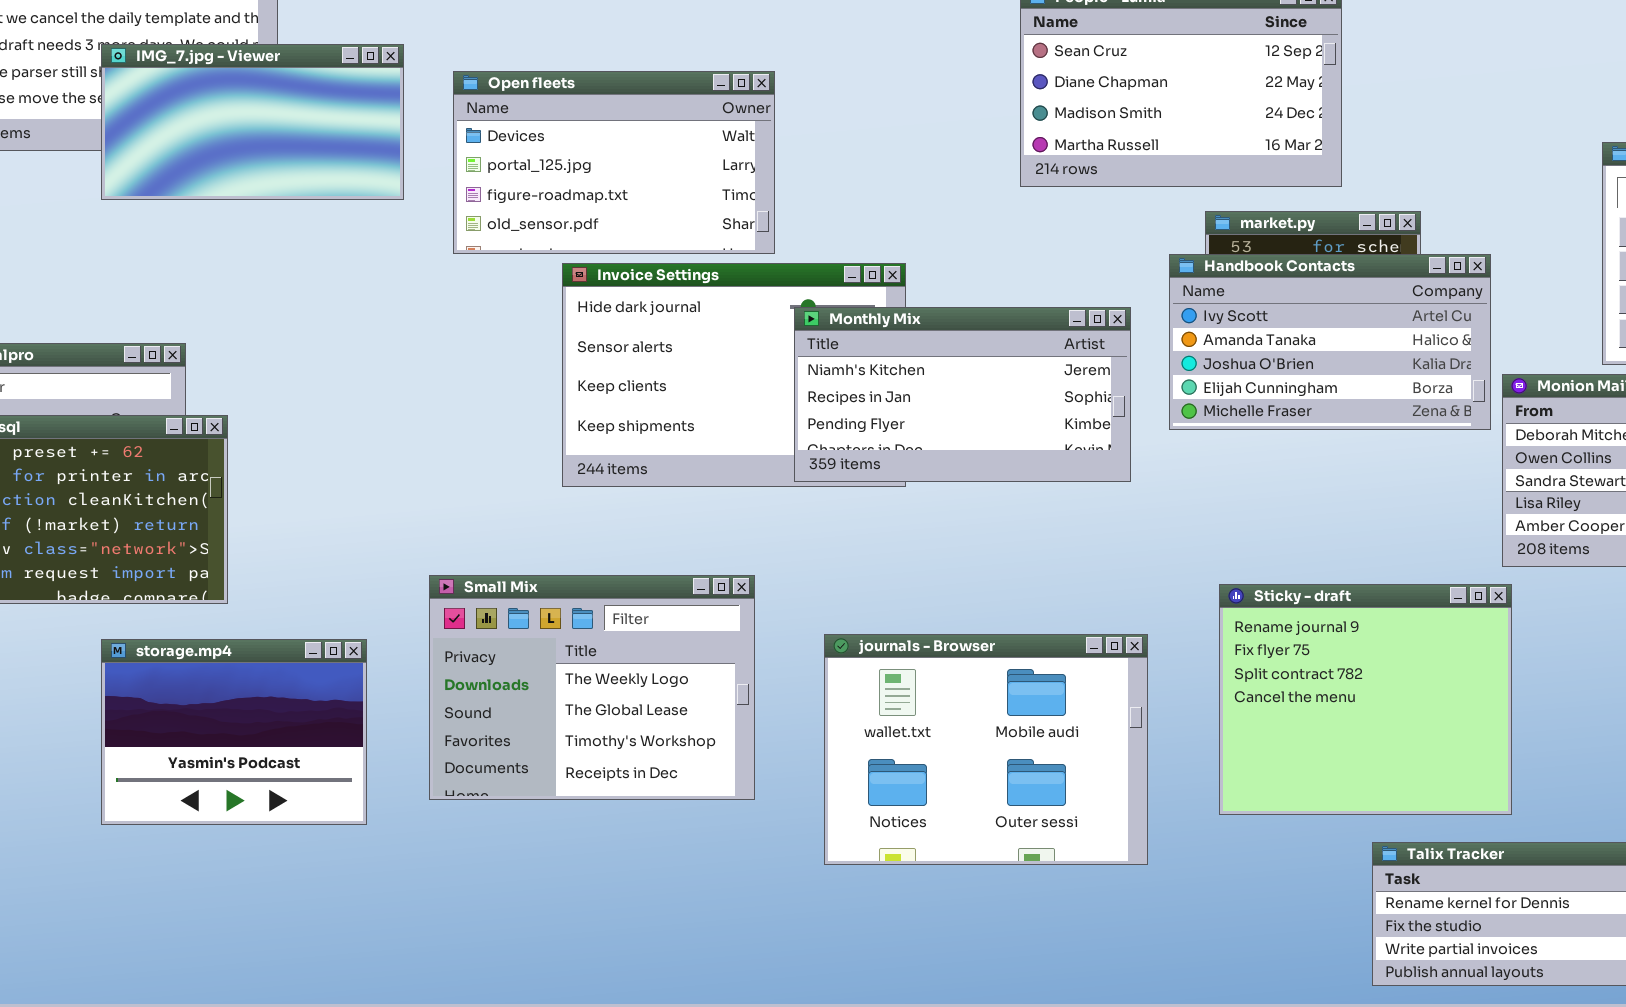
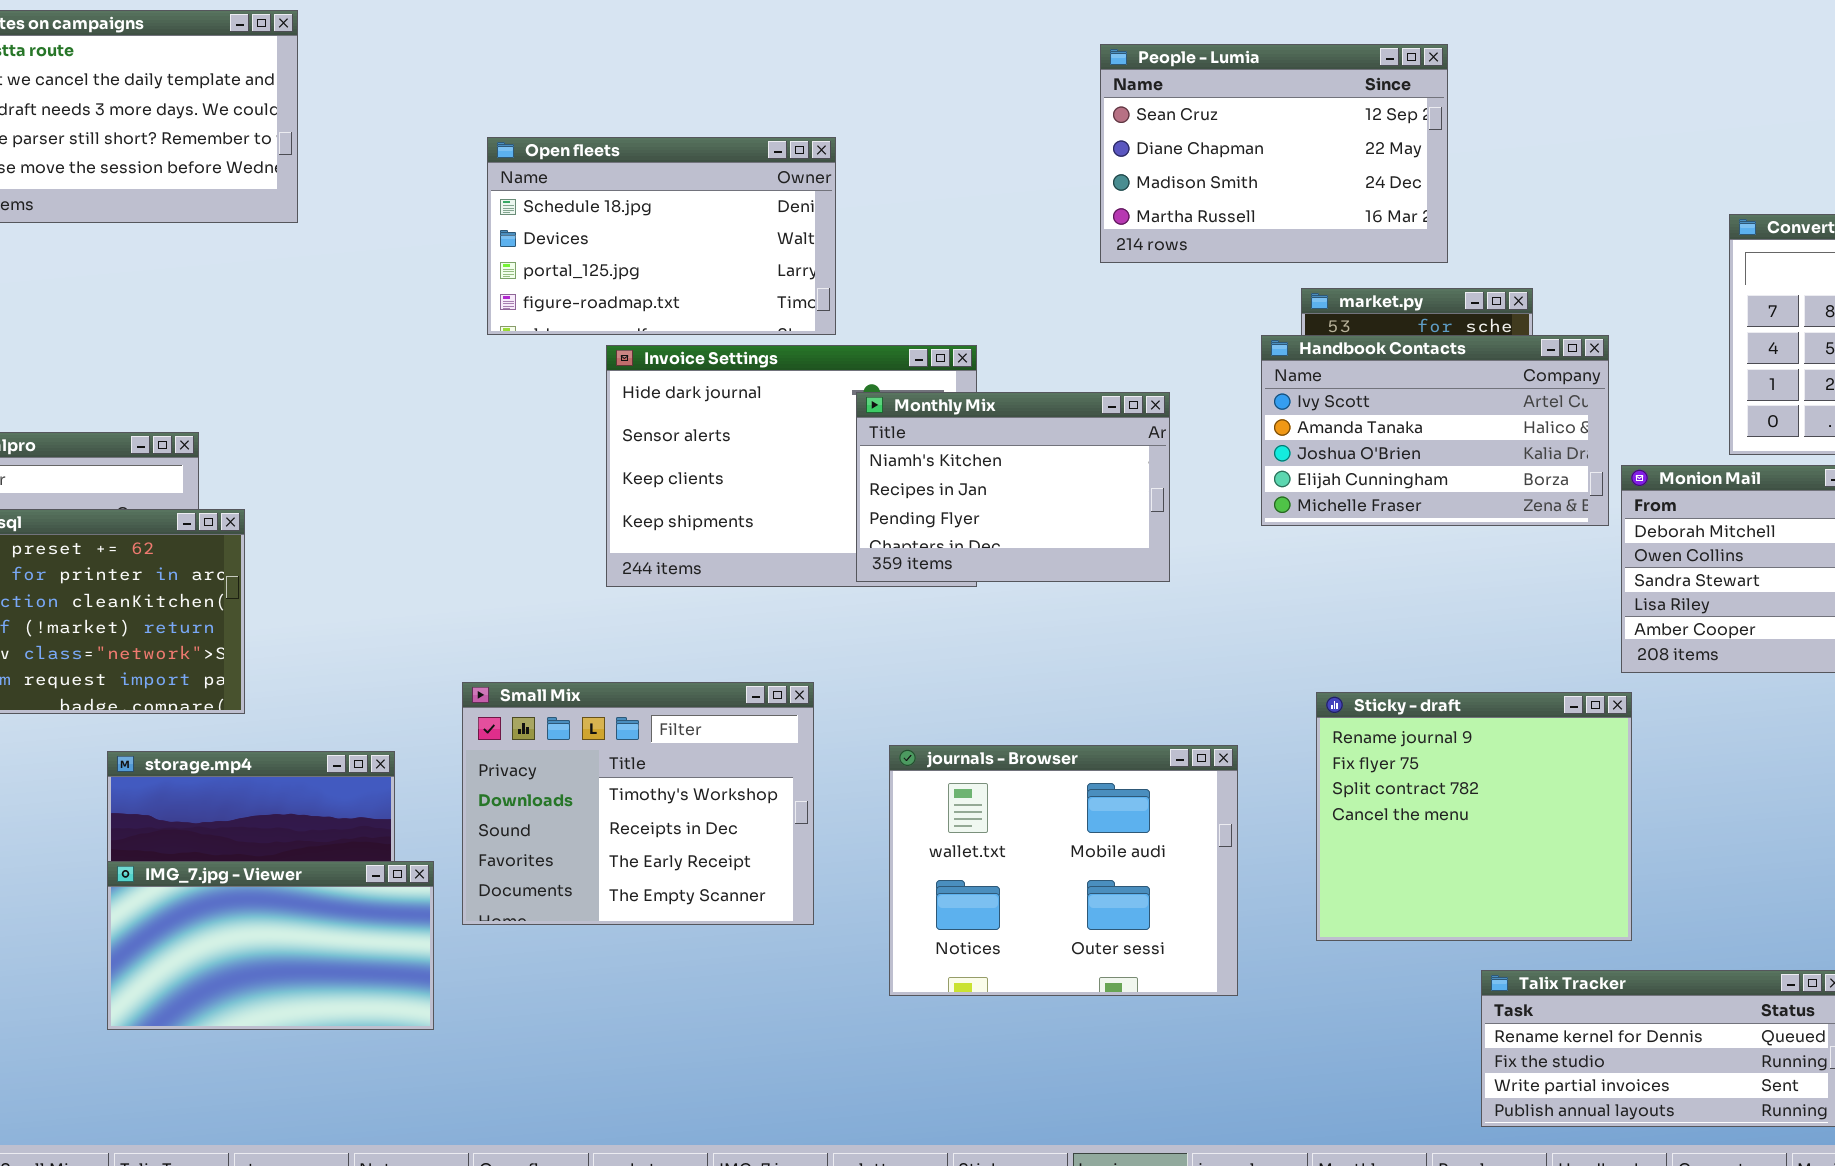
IMG_7.jpg - Viewer: [101,44,404,200] -> [107,861,434,1030], moved
Open fleets: [453,71,775,254] -> [487,137,836,335], scrolled up 1 row
Monthly Mix: [794,307,1131,482] -> [856,392,1170,582], resized
Small Mix: [429,575,755,800] -> [462,682,814,925], scrolled down 2 rows

